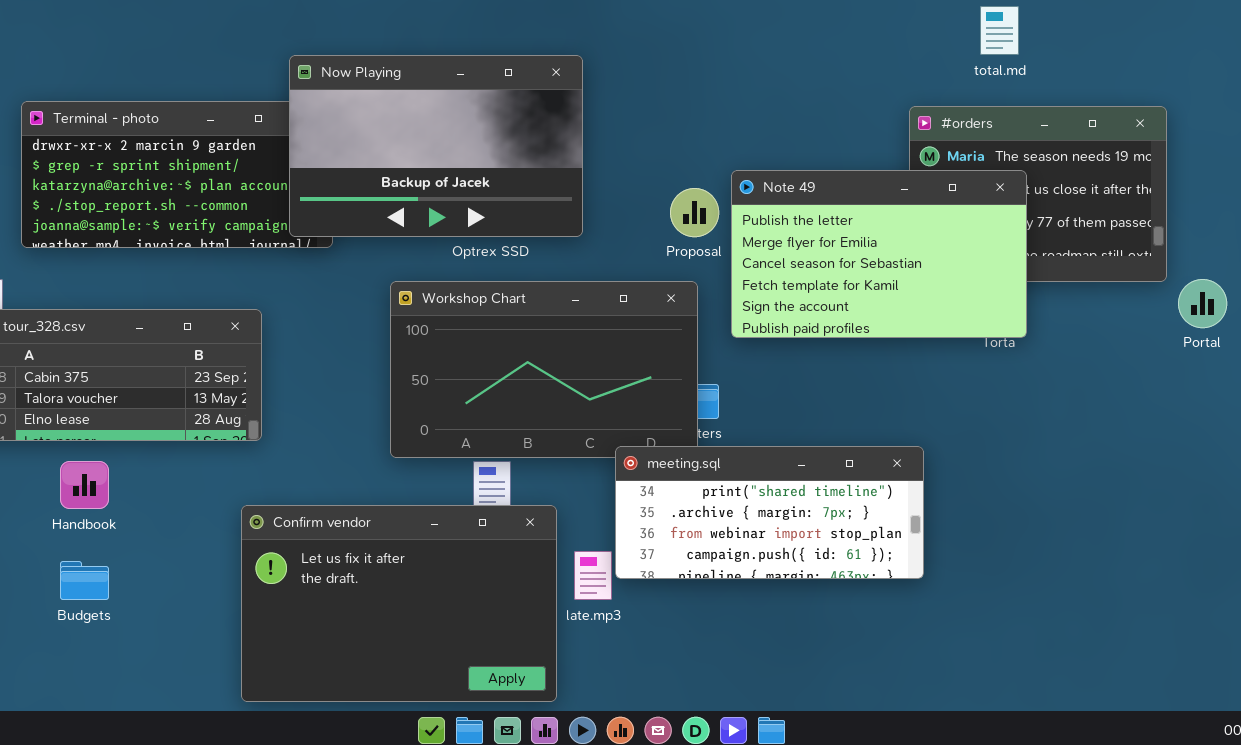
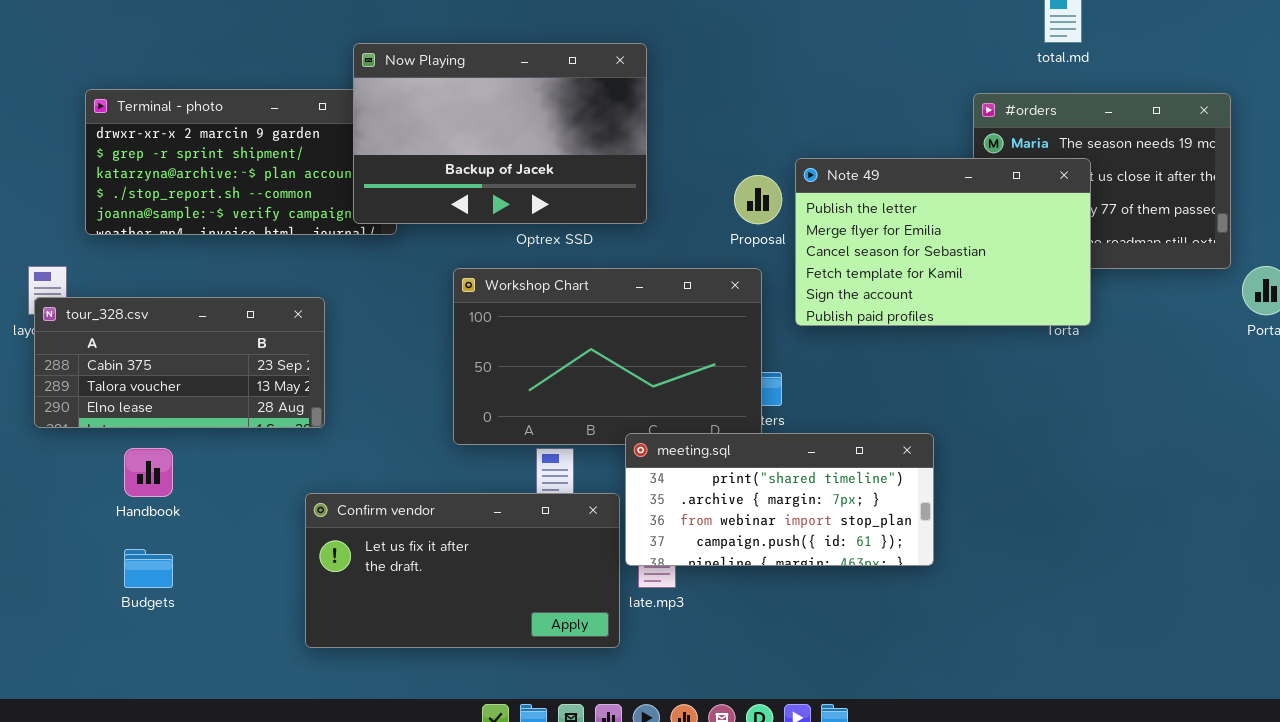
meeting.sql: [615,446,924,579] -> [625,433,934,566], moved
Confirm vendor: [241,505,557,702] -> [305,493,620,648], resized

